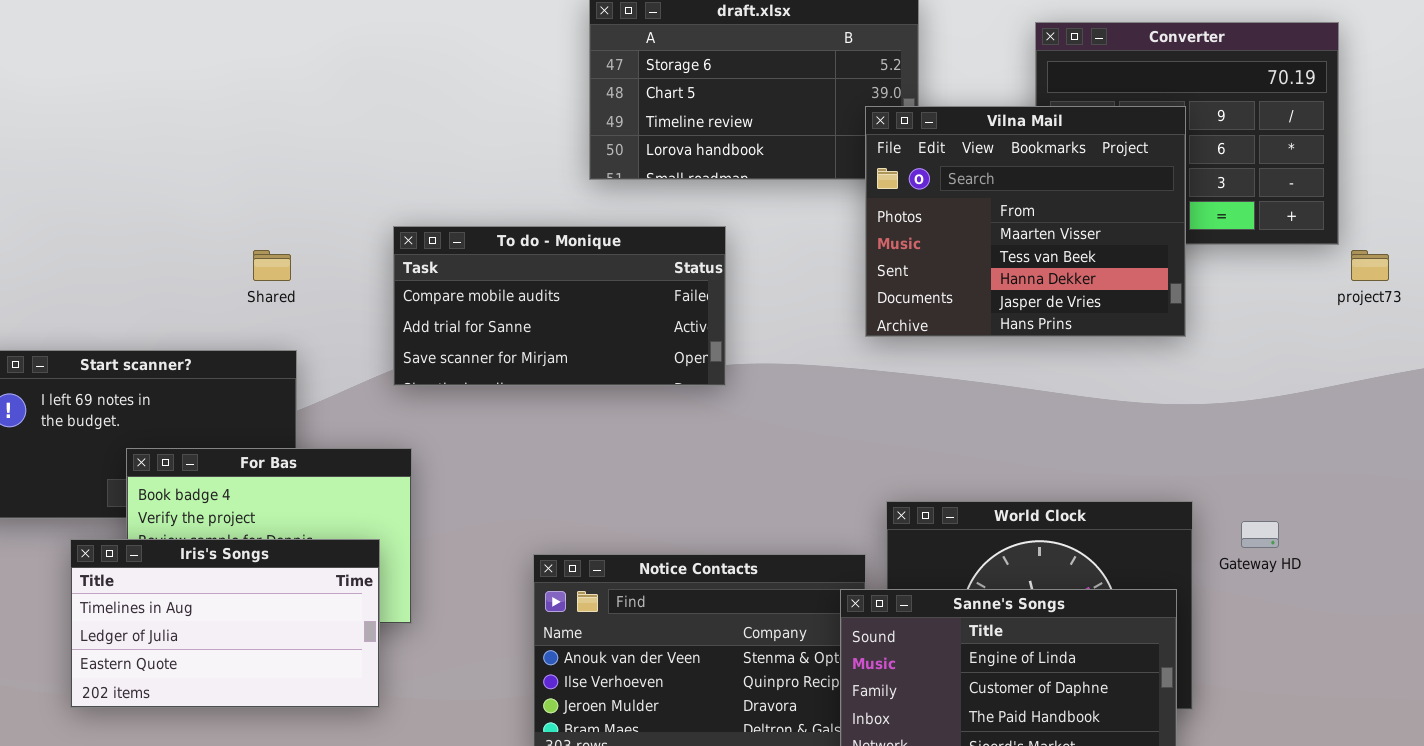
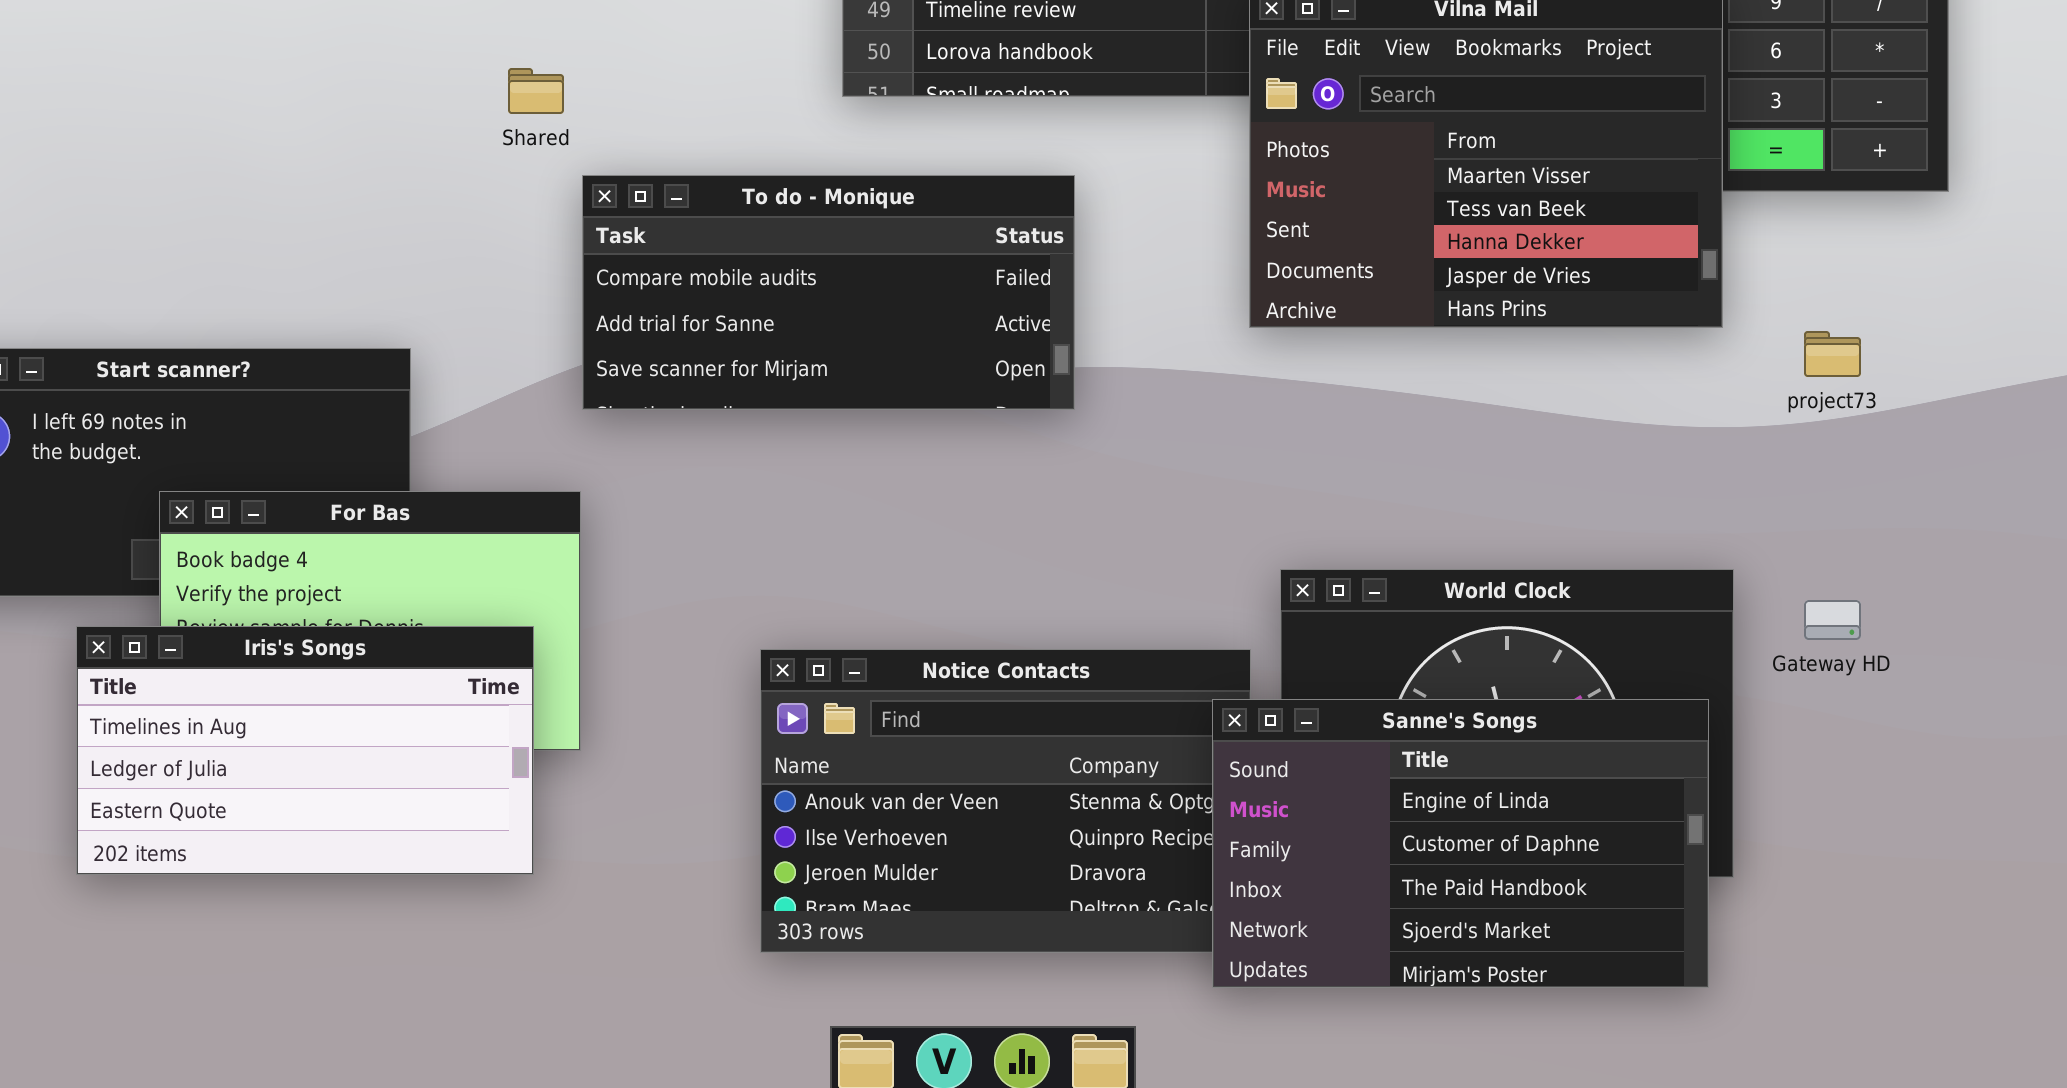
To do - Monique: [393,226,726,386] -> [582,175,1075,410], moved
Shared: [253,250,291,281] -> [508,68,564,114], moved
project73: [1351,250,1389,281] -> [1804,331,1861,377], moved

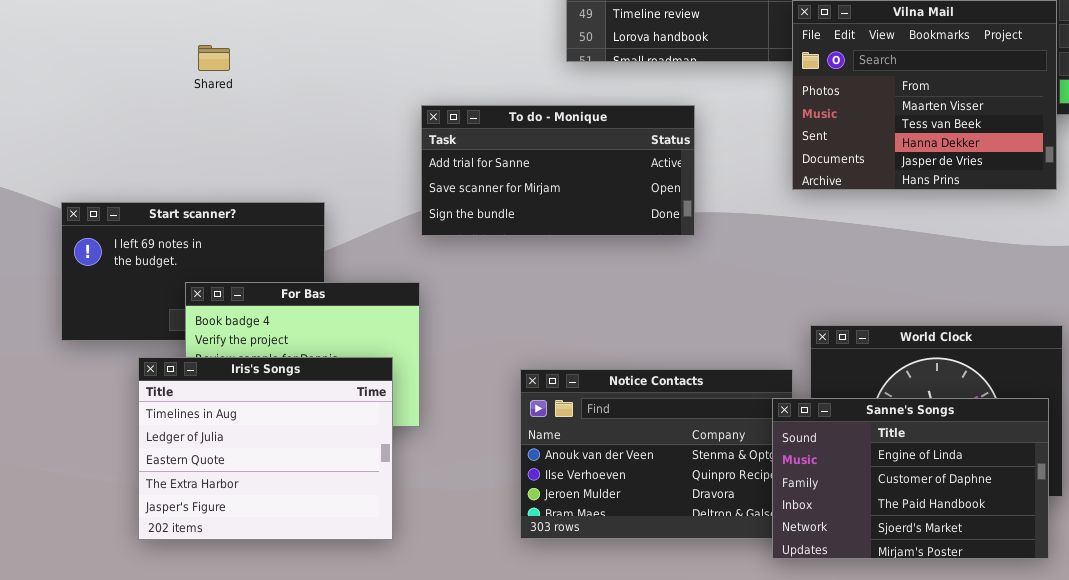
Shared: [508,68,564,114] -> [198,45,230,71], moved
To do - Monique: [582,175,1075,410] -> [421,105,695,236], scrolled down 1 row
Iris's Songs: [76,626,534,875] -> [138,357,393,540], resized

